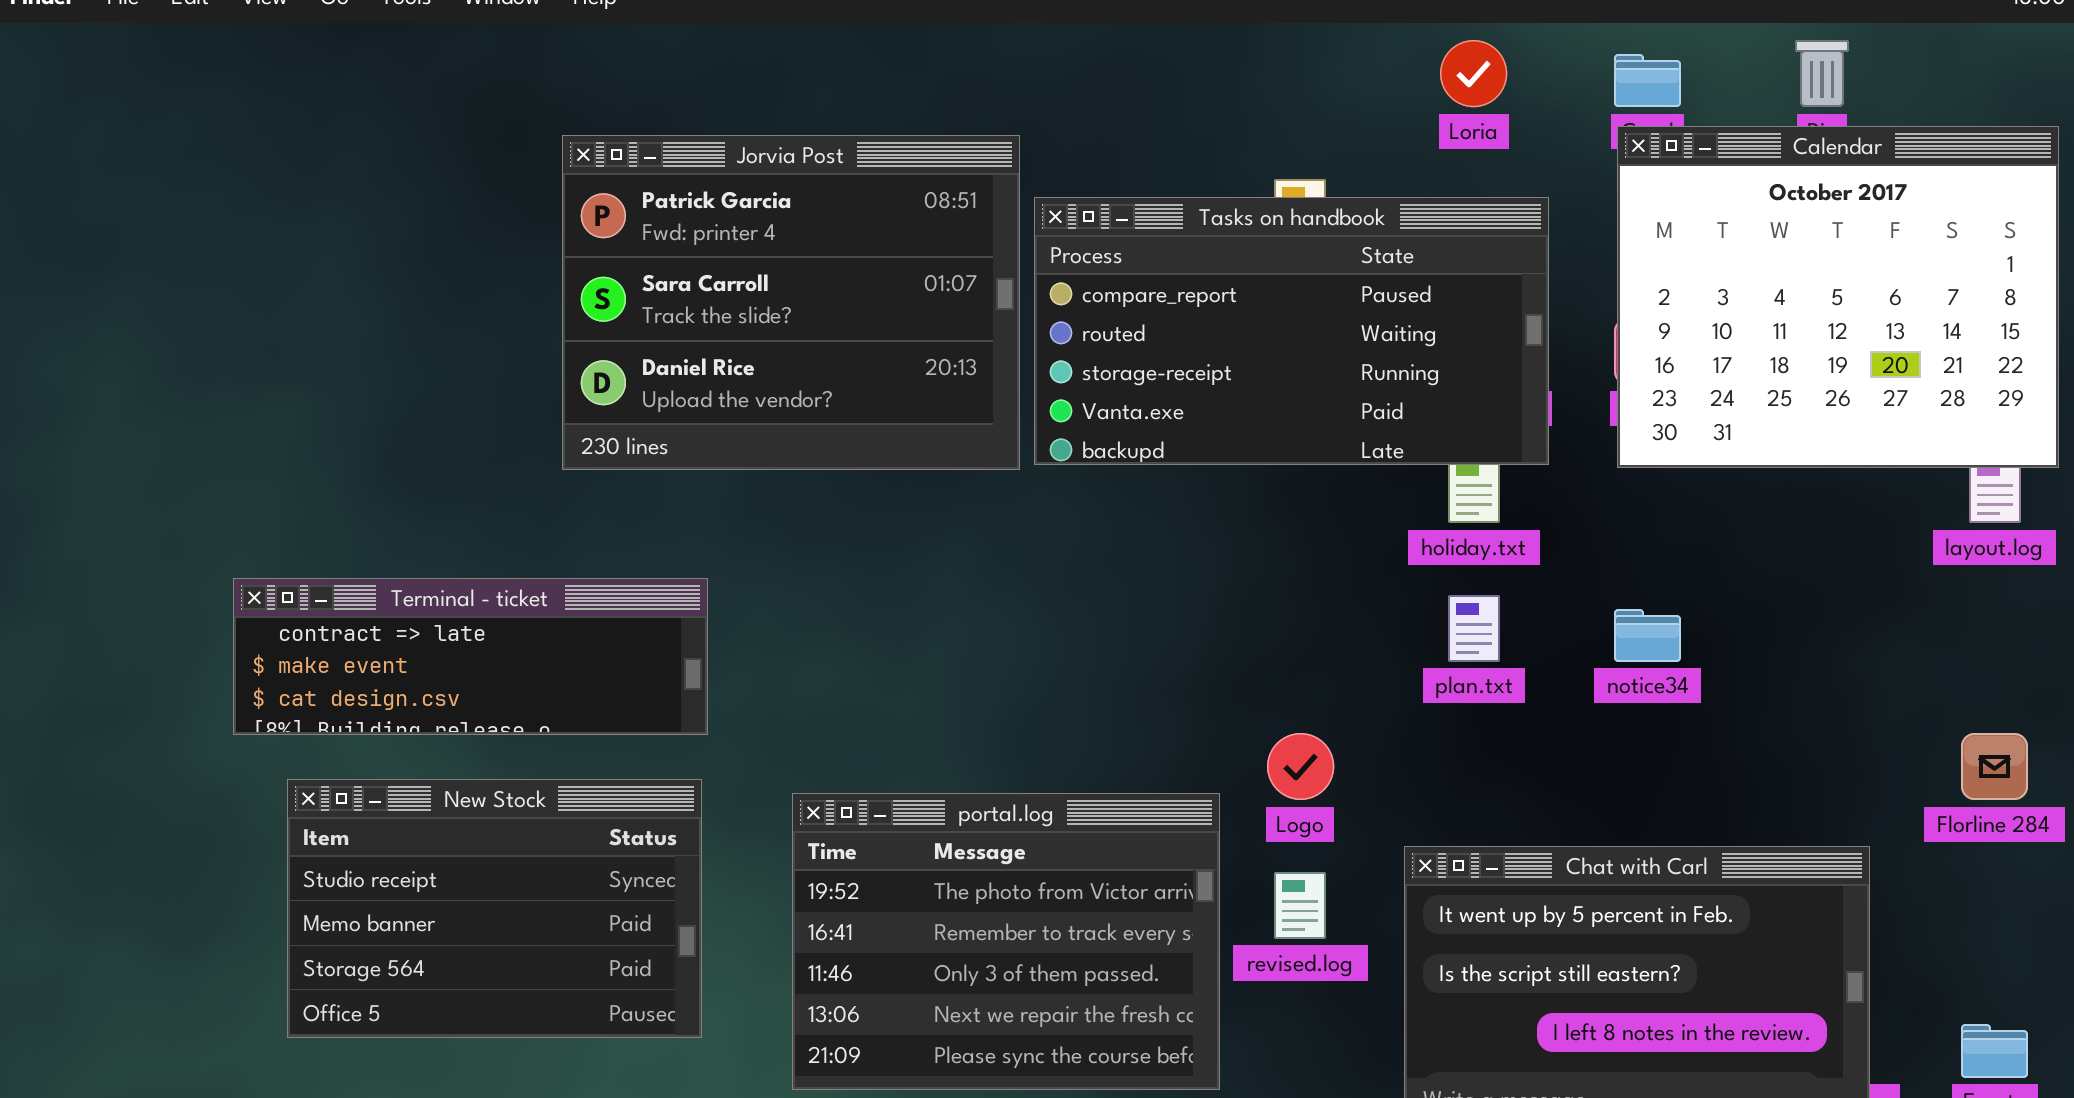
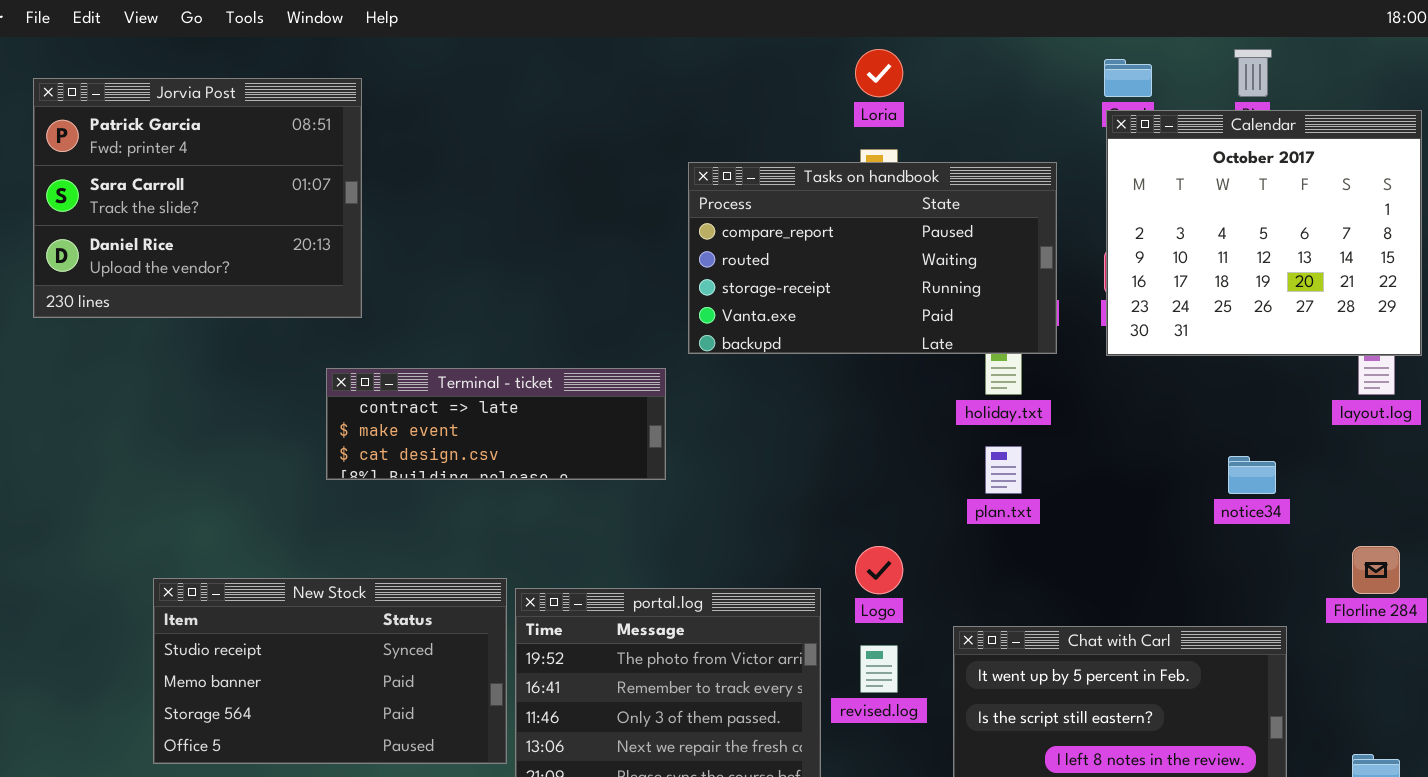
Loria: [1440,40,1507,107] -> [855,49,903,97], moved
Jorvia Post: [562,135,1020,470] -> [33,78,362,318], moved
Terminal - ticket: [233,578,708,735] -> [326,368,666,480], moved
notice34: [1614,609,1681,662] -> [1228,456,1276,494], moved
New Stock: [287,779,702,1038] -> [153,578,507,764], resized

